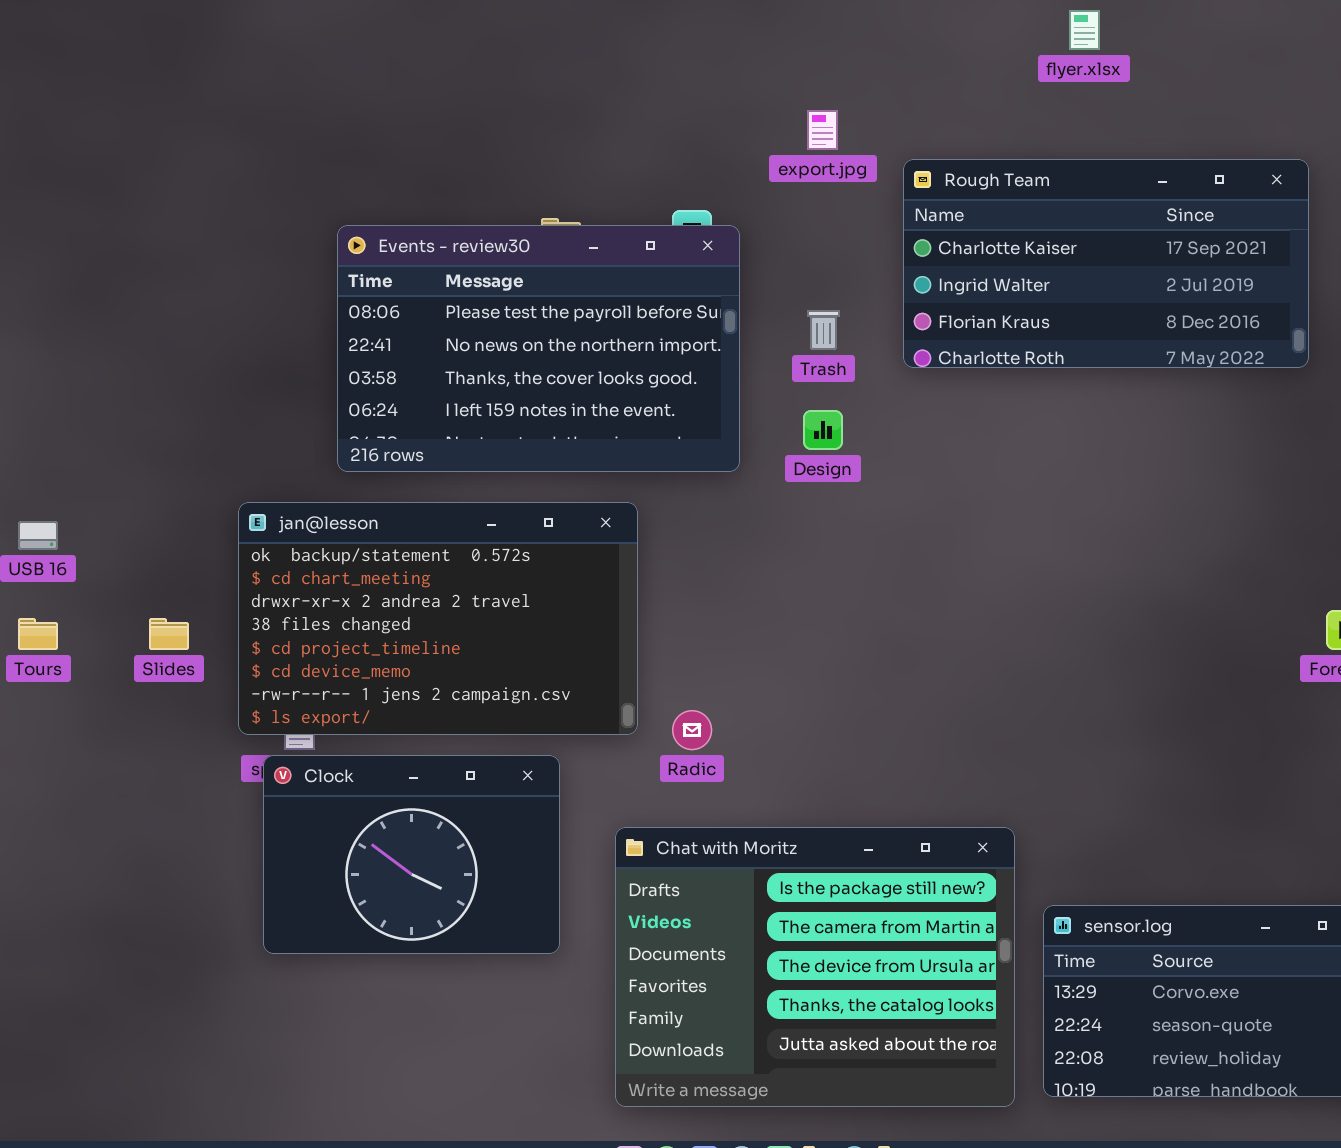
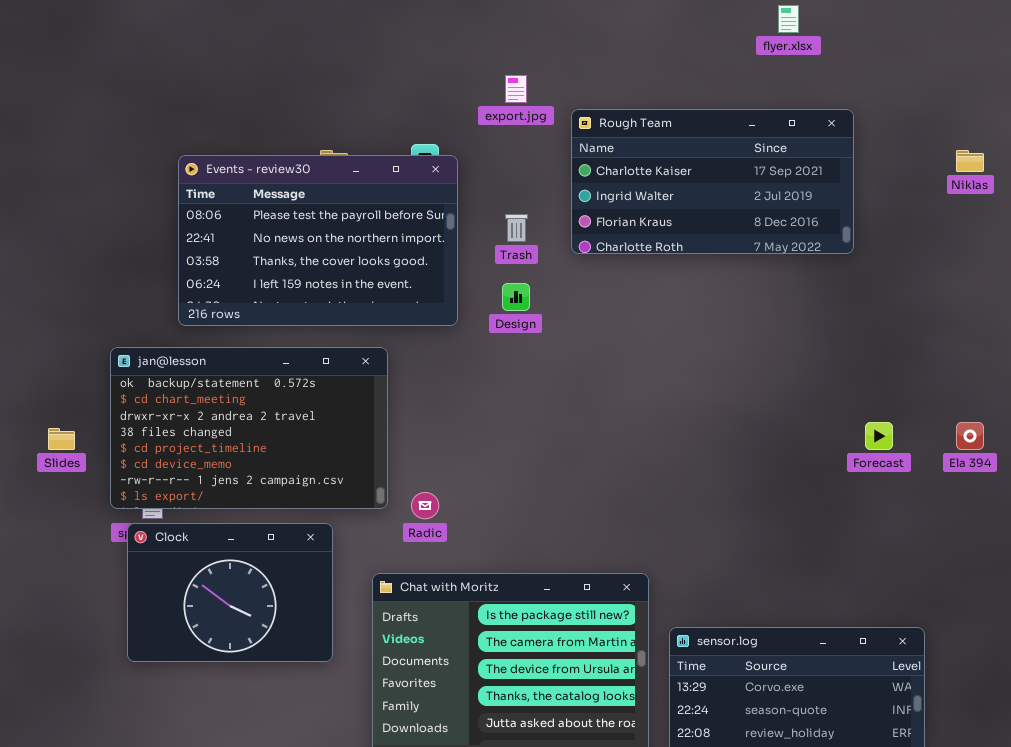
flyer.xlsx: [1069,10,1100,50] -> [778,5,799,33], moved

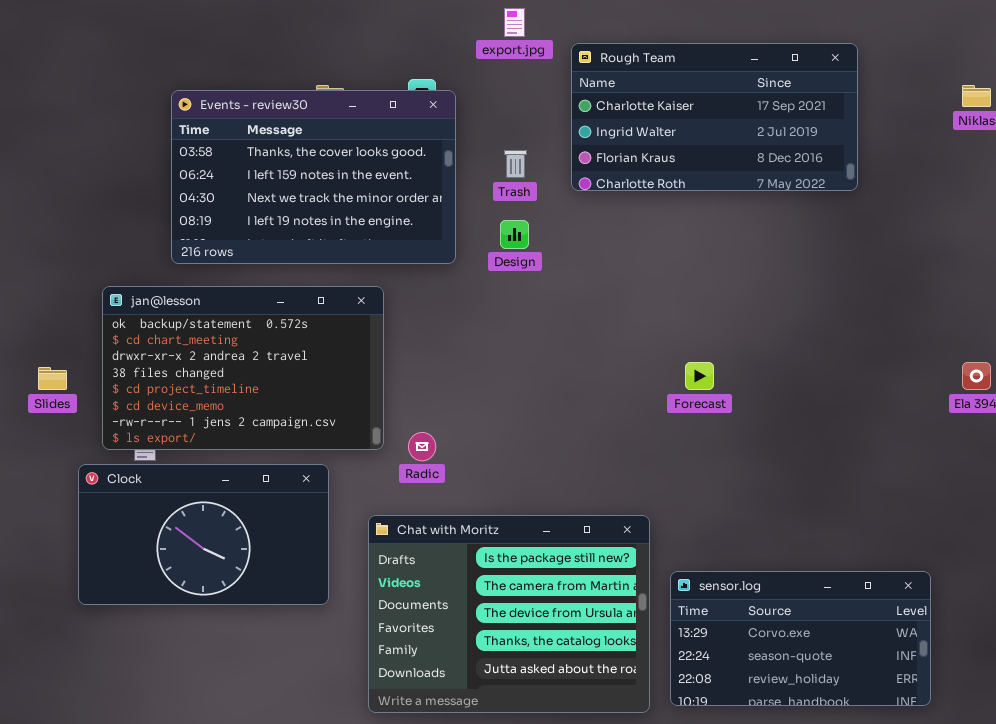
Events - review30: [178,155,458,326] -> [171,90,456,264], scrolled down 2 rows
Forecast: [865,422,893,450] -> [685,362,714,390], moved
Clock: [127,523,333,662] -> [78,464,329,605], resized

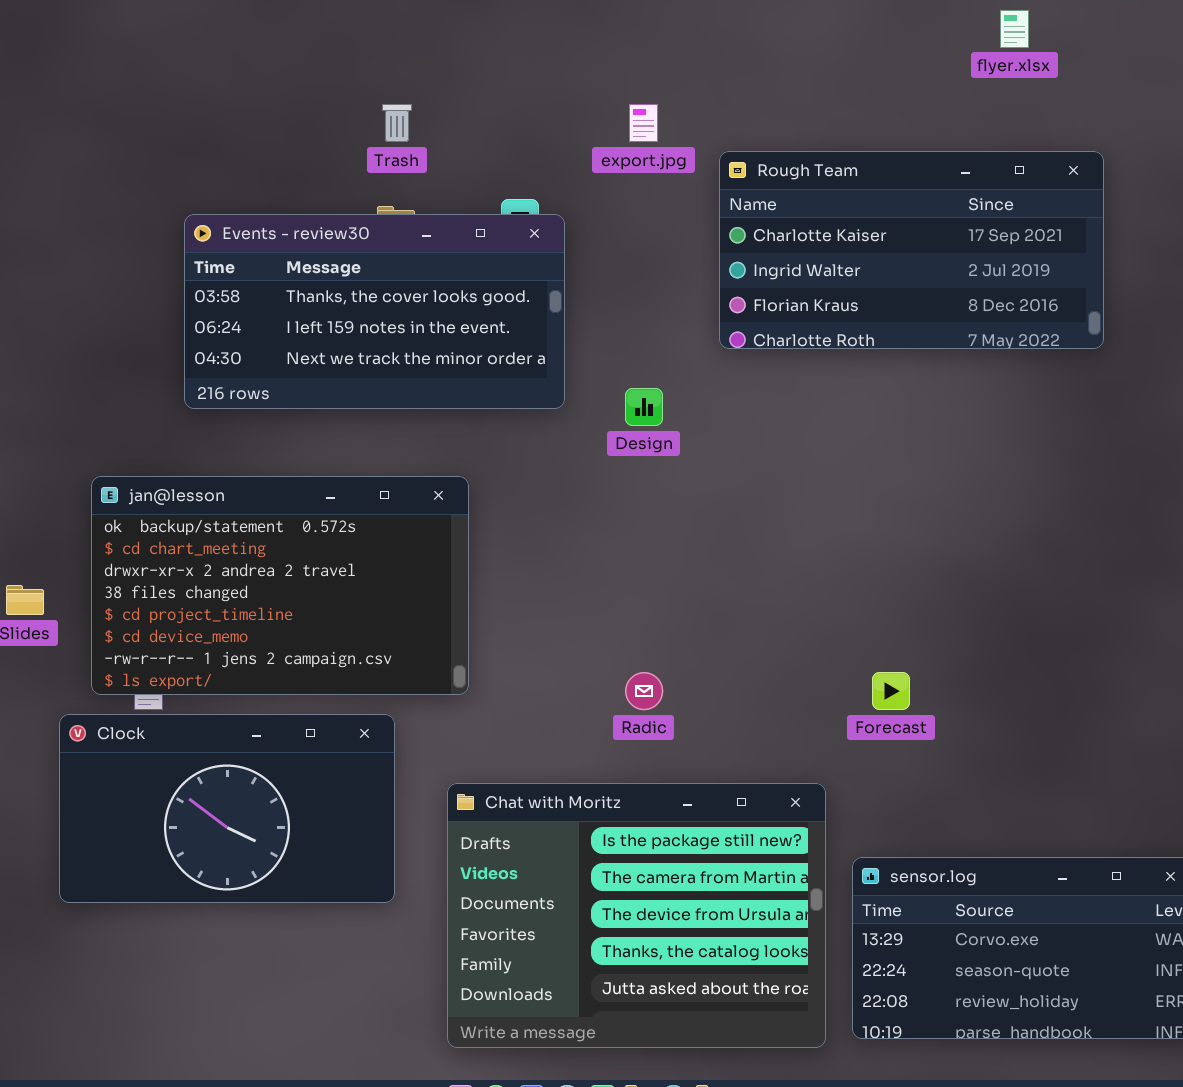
Events - review30: [171,90,456,264] -> [184,214,565,409], resized
Trash: [504,150,527,178] -> [382,104,412,142], moved
Forecast: [685,362,714,390] -> [872,672,910,710], moved
Radic: [408,432,436,461] -> [625,672,663,710], moved

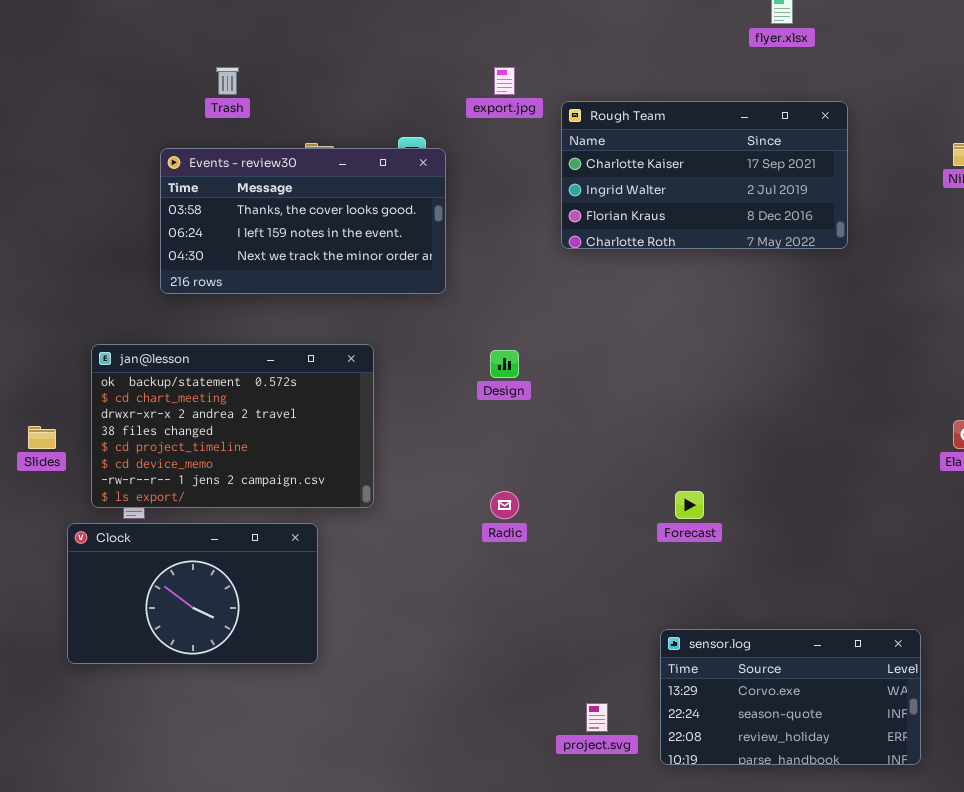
Trash: [382,104,412,142] -> [216,67,239,95], moved
Design: [625,388,663,426] -> [490,350,519,378], moved
Chat with Moritz: [447,783,826,1048] -> none, closed

